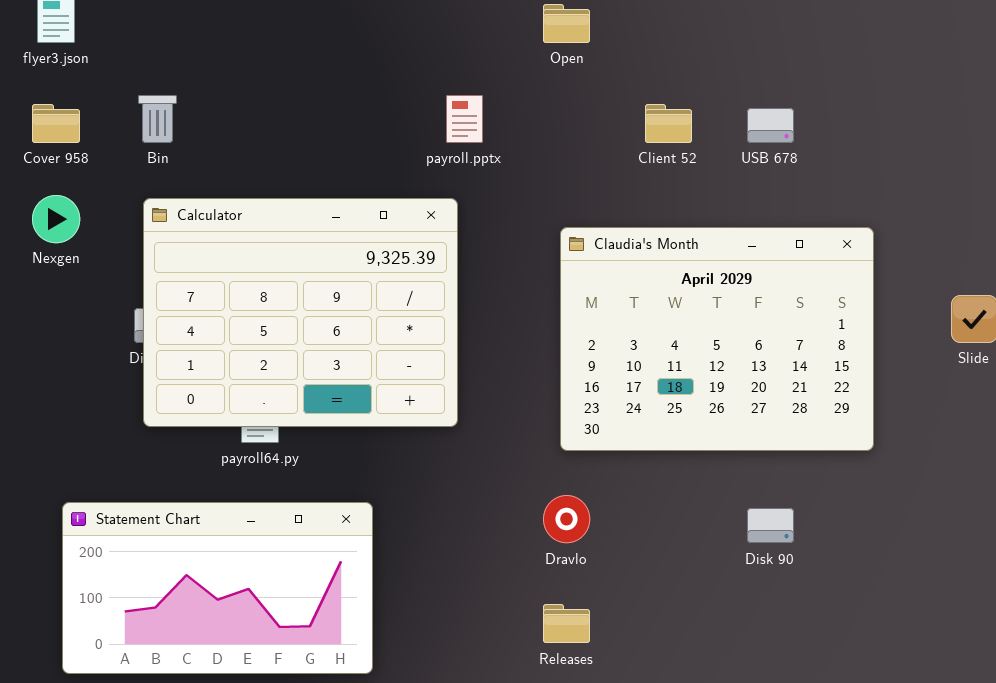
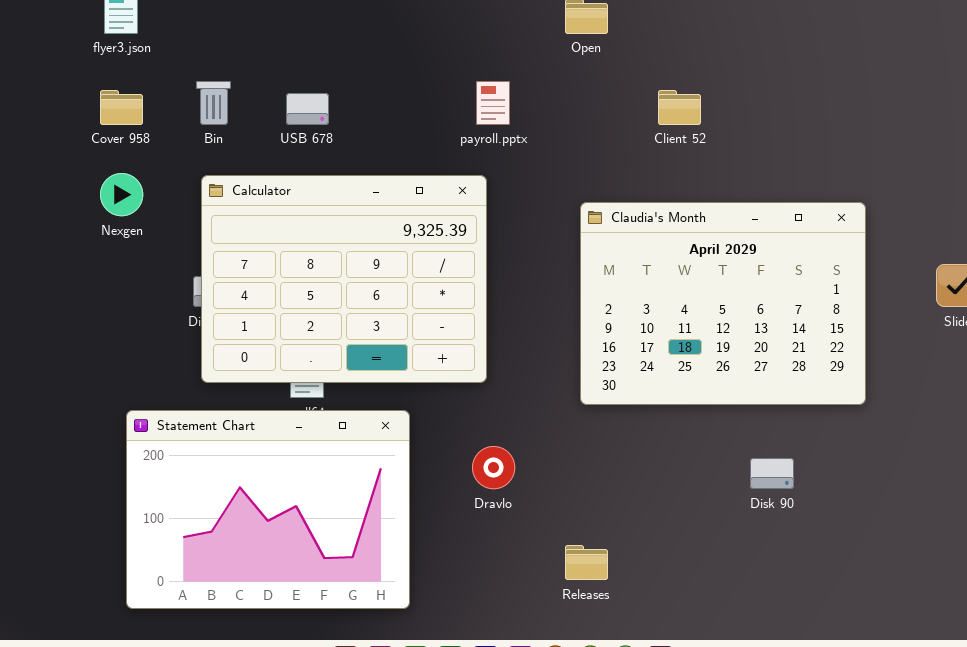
USB 678: [747,108,794,143] -> [286,93,329,125], moved
Dravlo: [543,495,590,543] -> [472,446,515,489], moved
Statement Chart: [62,502,373,674] -> [126,410,410,609], resized

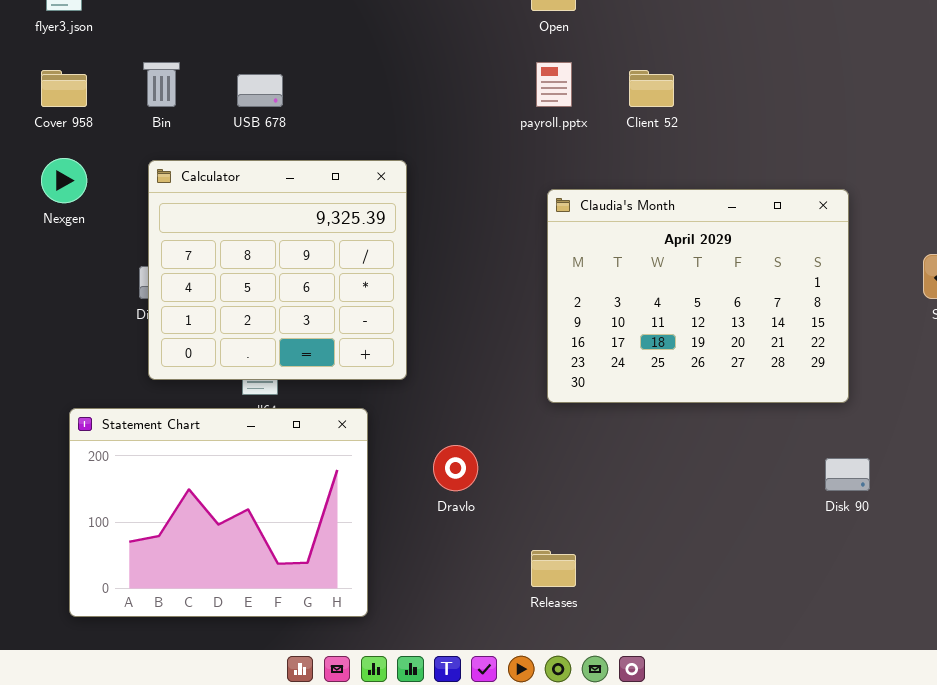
payroll.pptx: [476,81,510,125] -> [536,62,572,107], moved
Calculator: [201,175,487,383] -> [148,160,407,380], resized
Disk 90: [750,458,794,489] -> [825,458,870,491], moved

